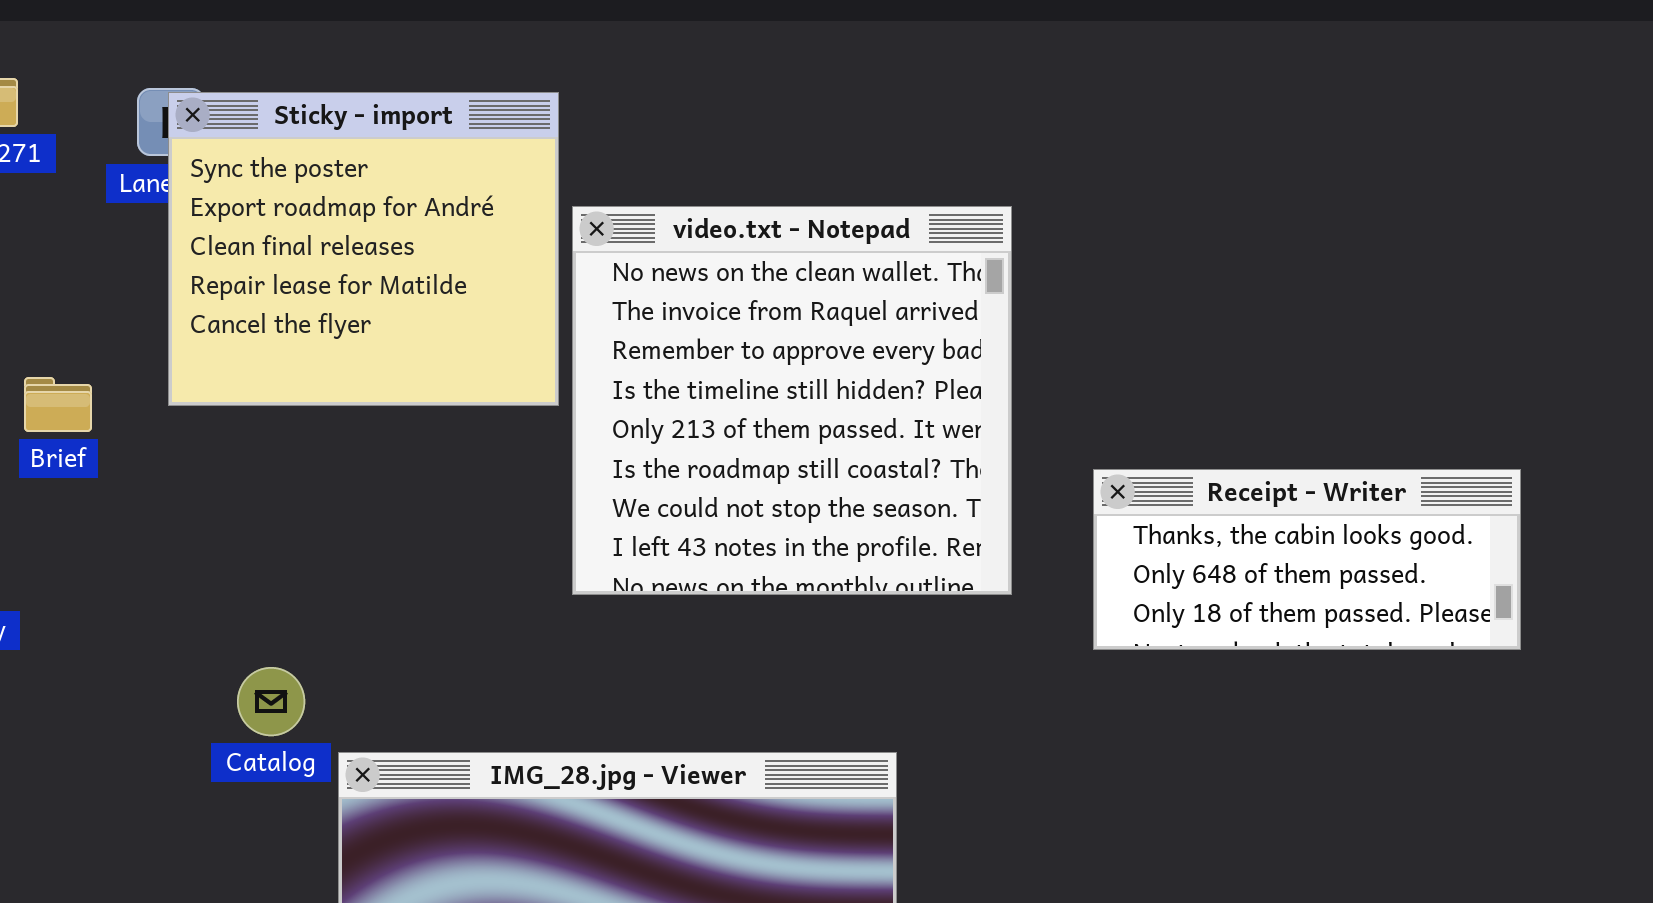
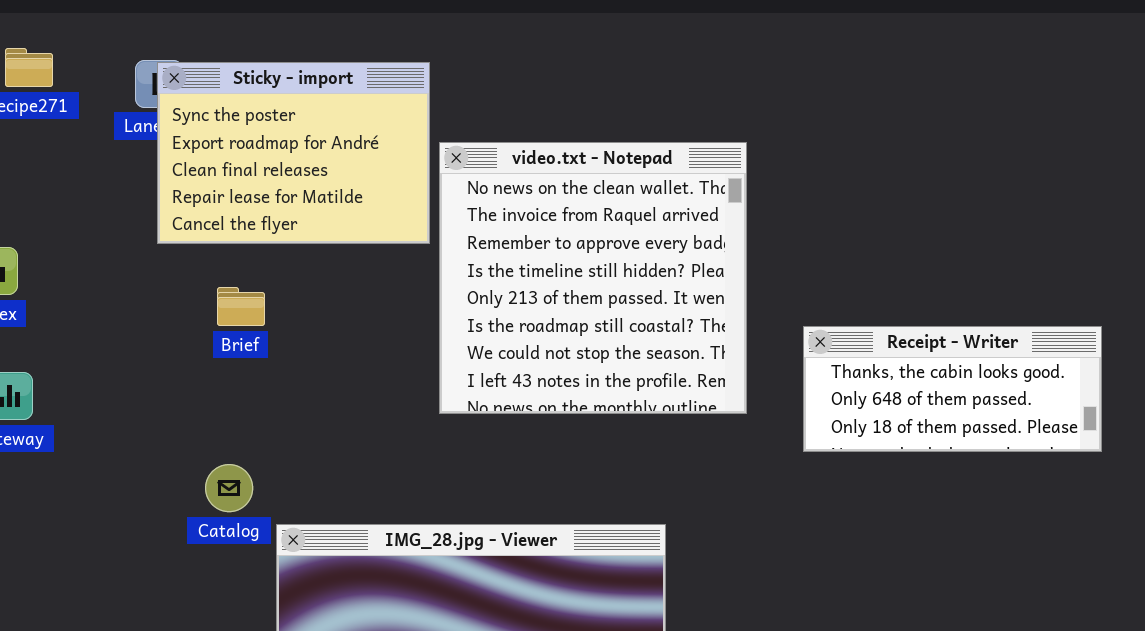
Sticky - import: [168,92,559,406] -> [157,62,430,244], resized
Brief: [24,377,92,432] -> [217,287,265,326], moved

